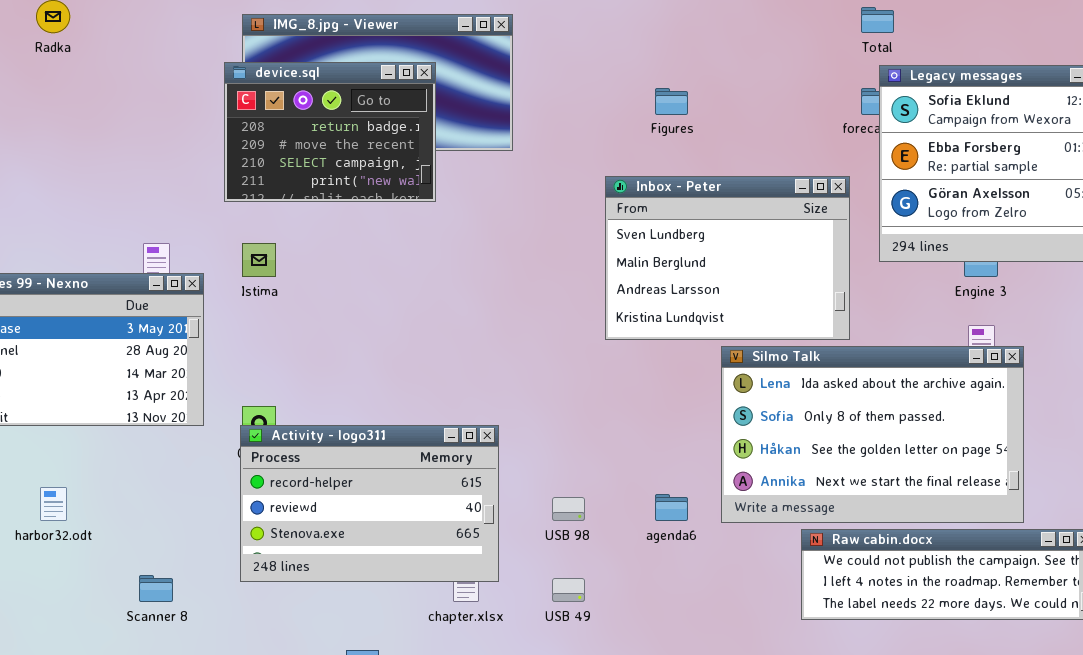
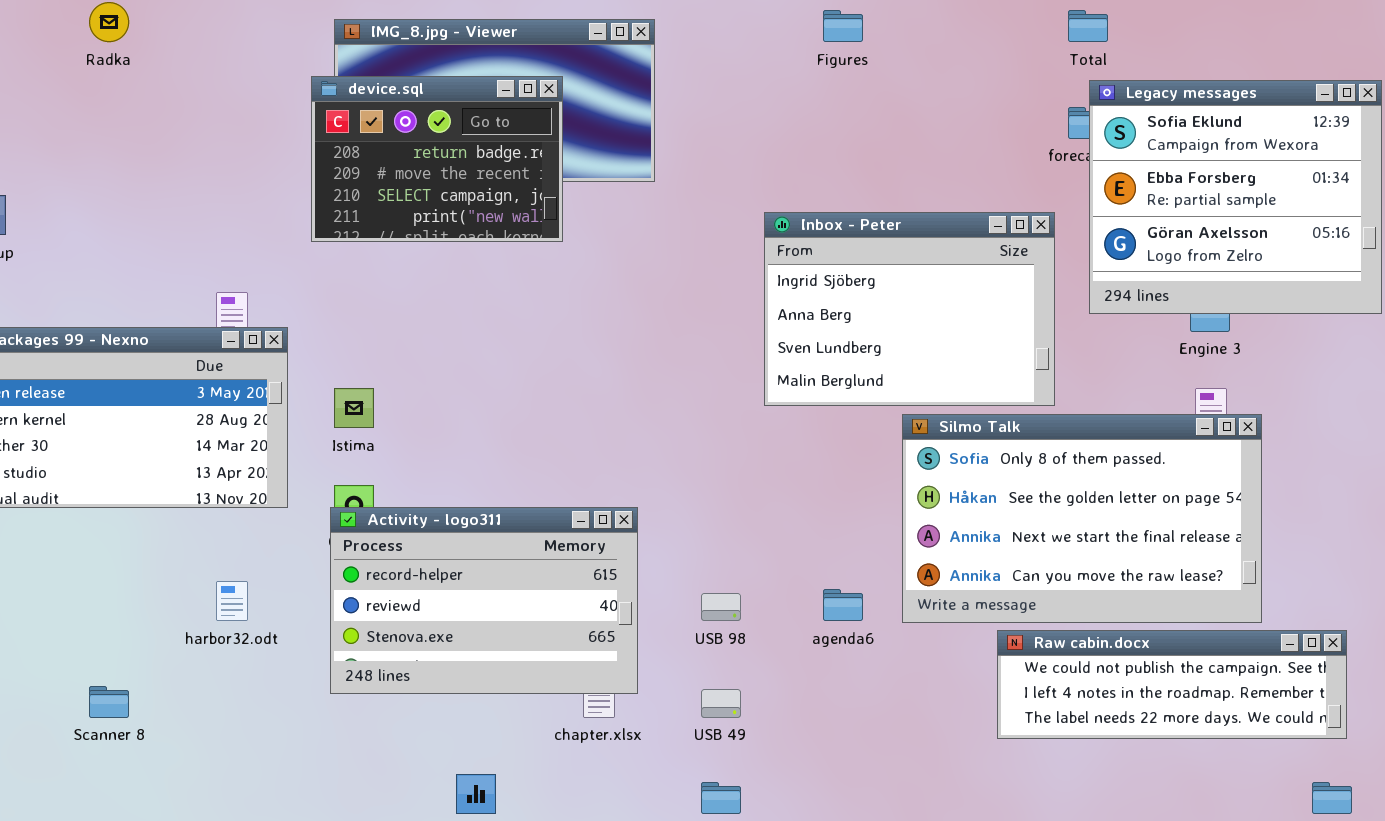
Figures: [655,88,688,115] -> [823,10,863,42], moved
Inbox - Peter: [605,176,850,340] -> [764,212,1055,406], scrolled up 2 rows
Istima: [242,243,276,277] -> [334,388,374,428], moved
Silmo Talk: [721,346,1024,523] -> [902,414,1262,623], scrolled down 1 row
harbor32.odt: [40,487,67,521] -> [216,581,248,621], moved
Scanner 8: [139,575,173,602] -> [89,686,129,718], moved

